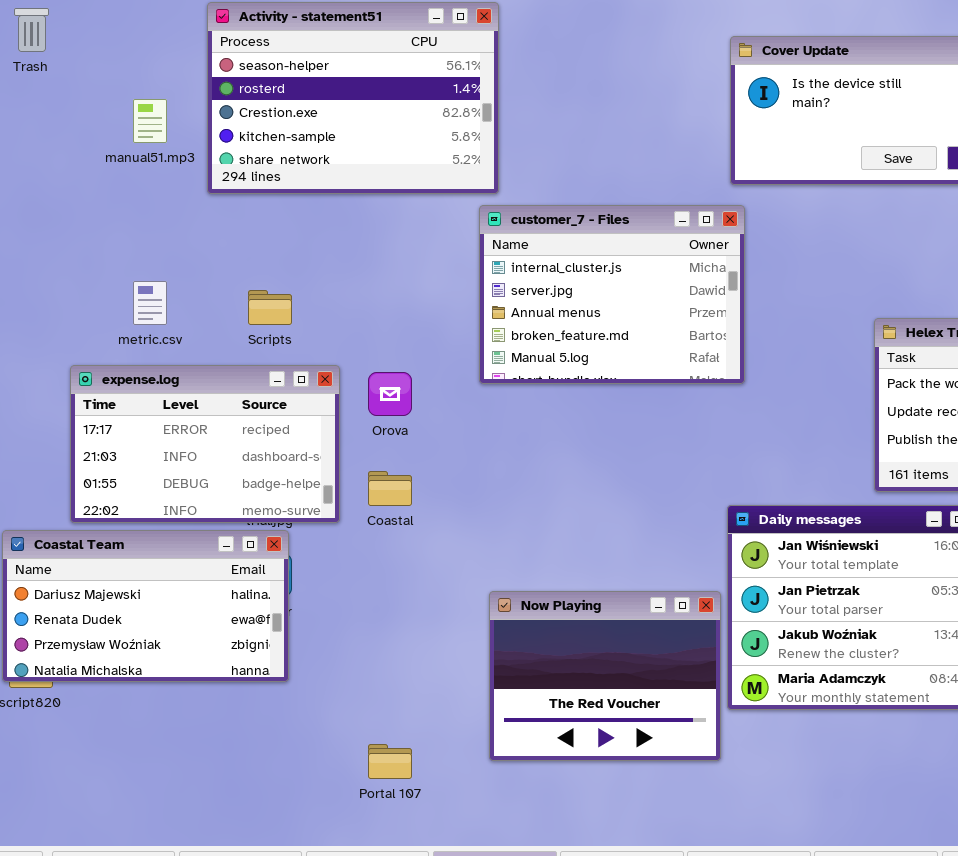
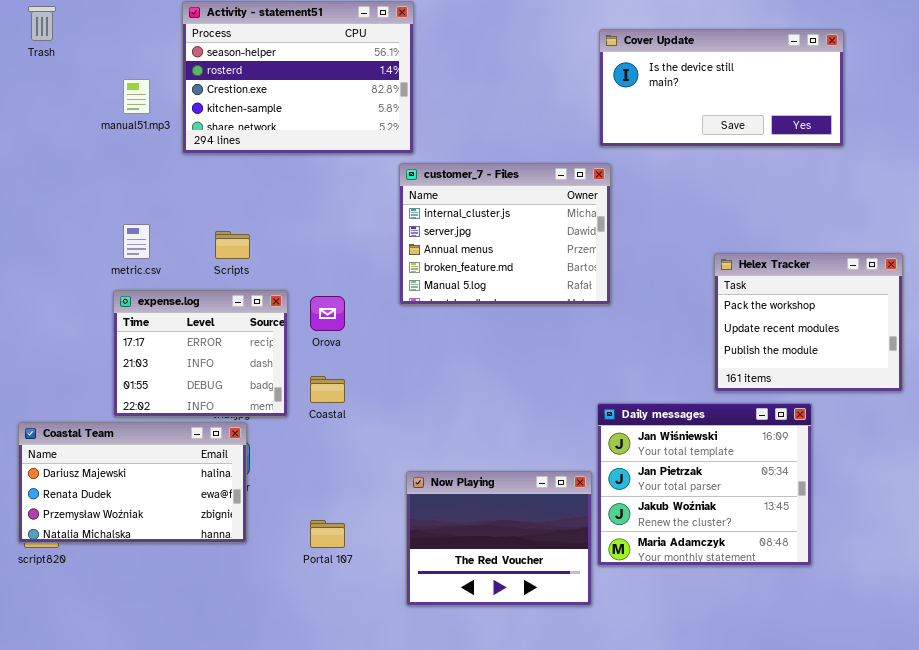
expense.log: [70,365,340,523] -> [113,290,288,417], resized
Portal 107: [368,744,412,779] -> [310,520,345,548], moved

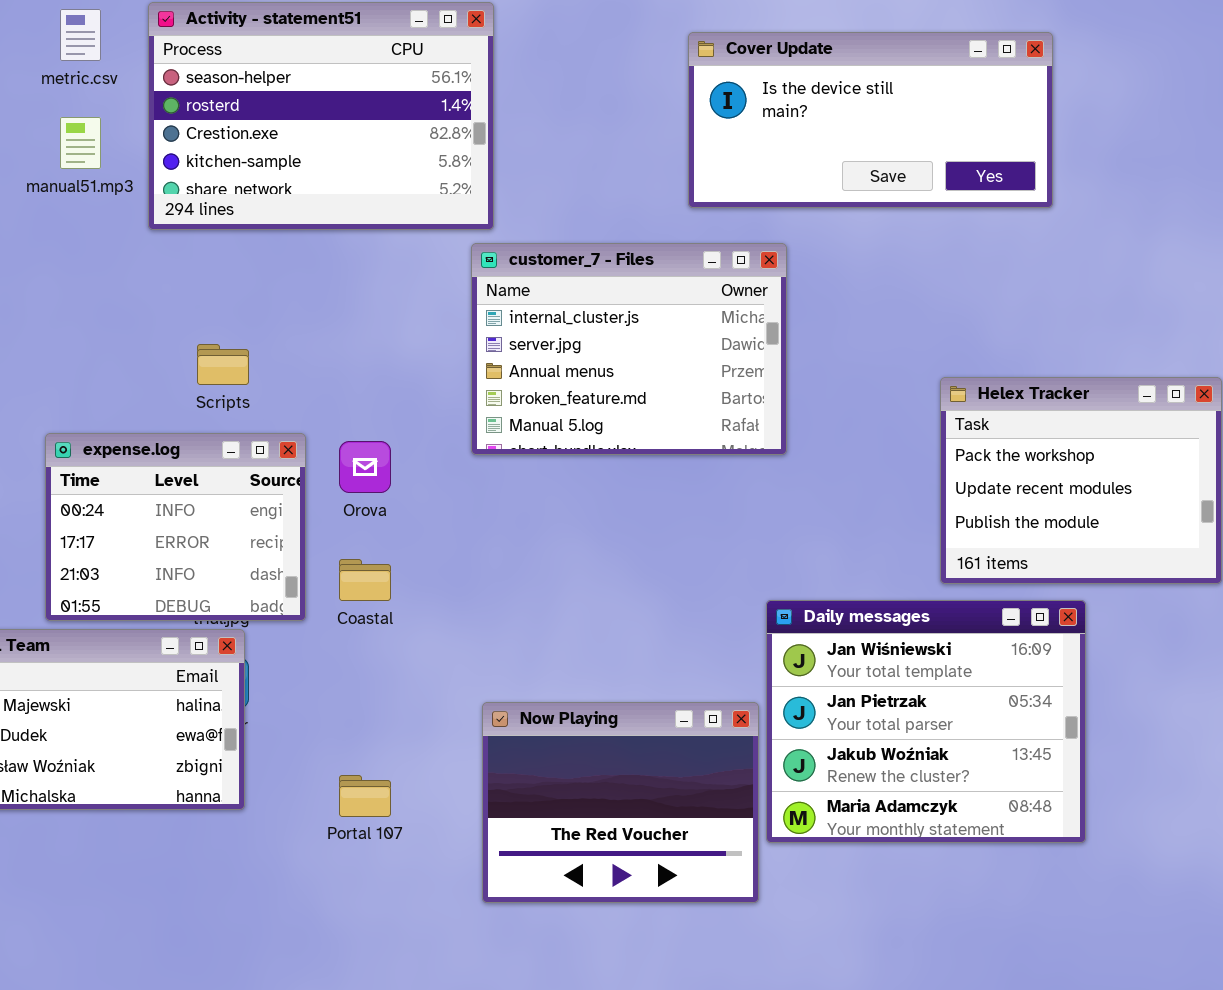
Cover Update: [599,29,844,147] -> [688,32,1053,208], moved
metric.csv: [123,224,150,259] -> [60,9,101,61], moved
expense.log: [113,290,288,417] -> [45,433,306,621], scrolled up 1 row

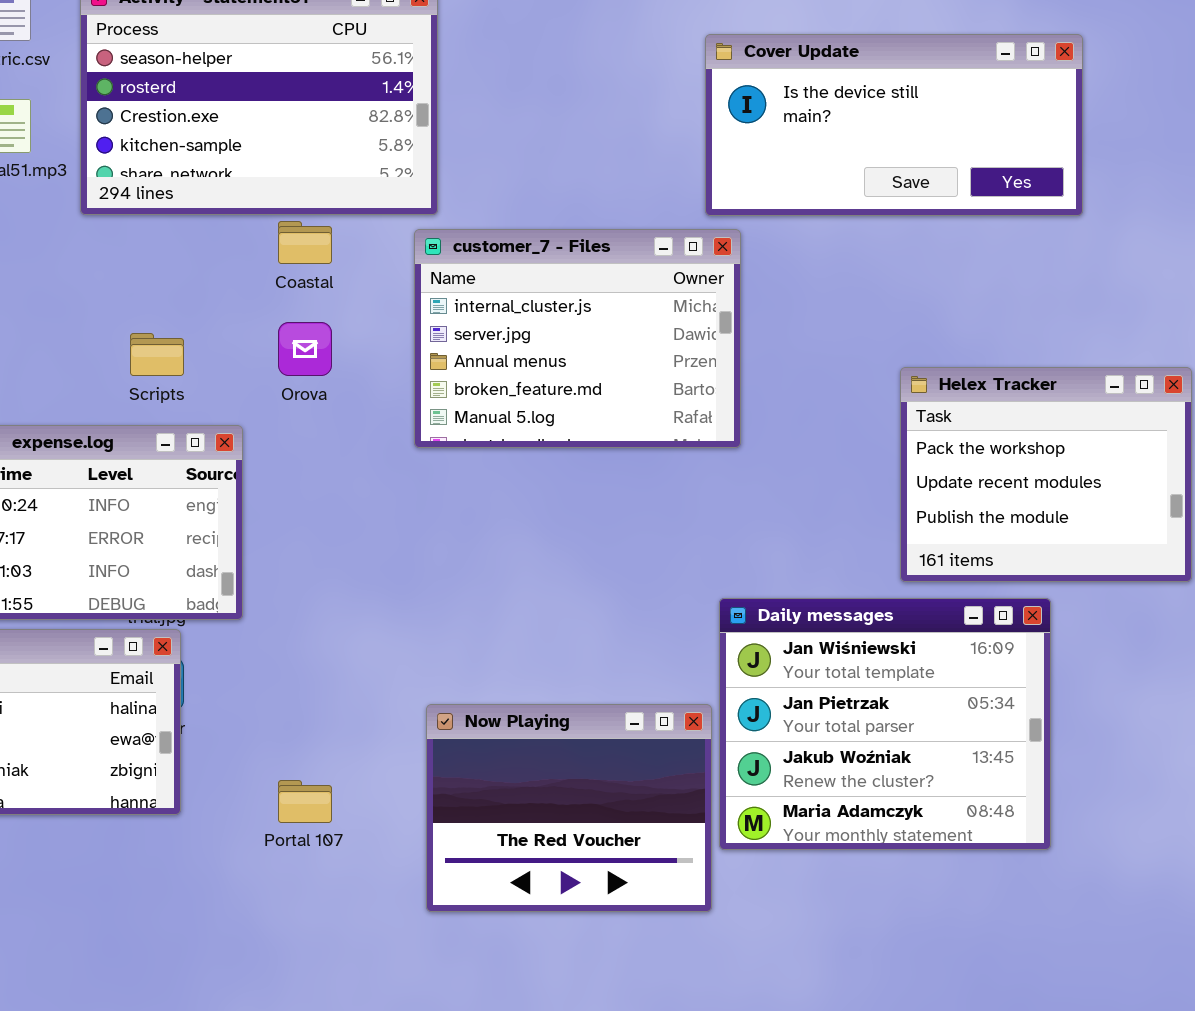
Cover Update: [688,32,1053,208] -> [705,34,1083,216], moved
Orova: [339,441,391,493] -> [278,322,332,376], moved
Coastal: [339,559,391,601] -> [278,221,332,264], moved

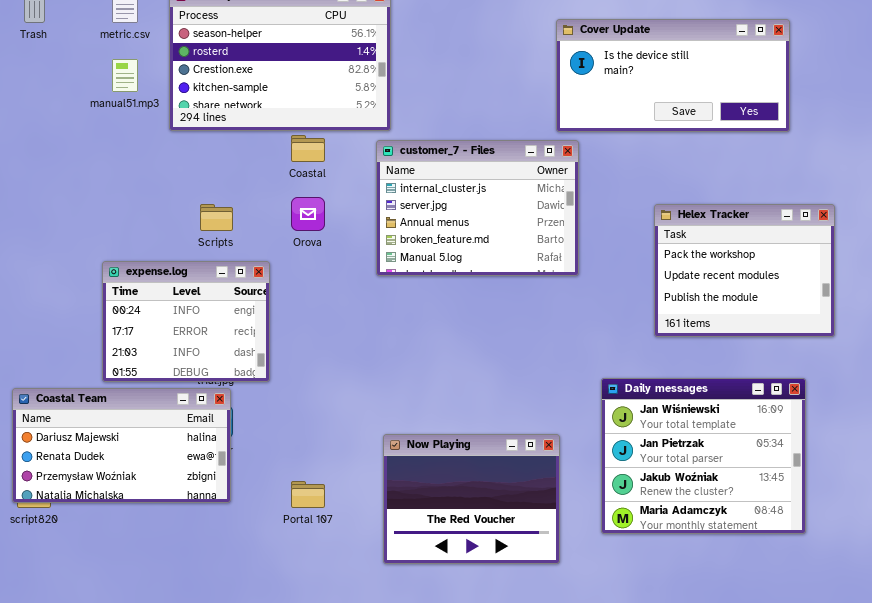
Helex Tracker: [900,367,1192,582] -> [654,204,835,337], moved
Daily messages: [719,598,1051,850] -> [601,378,806,534], moved

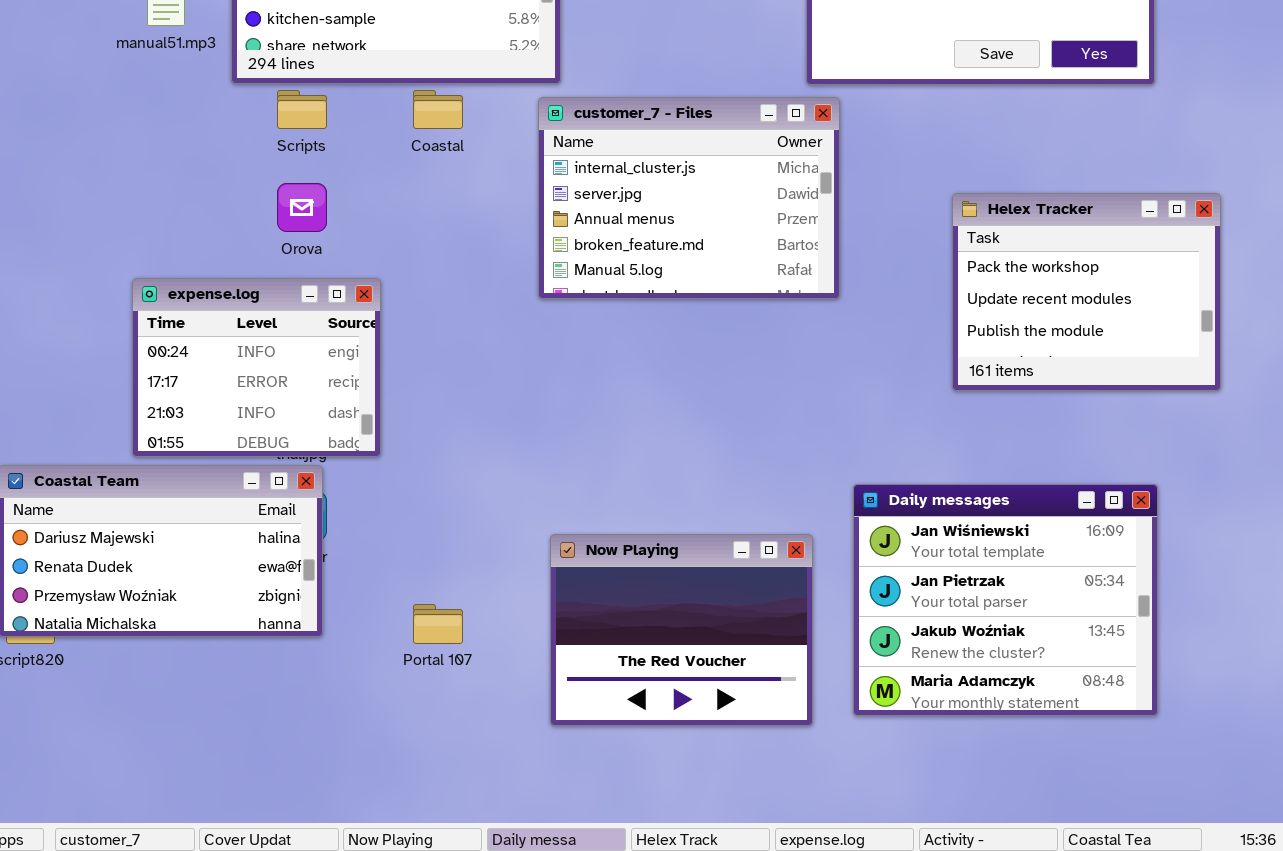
Orova: [291,197,325,231] -> [277,183,327,232], moved
Scripts: [200,204,233,231] -> [277,90,327,129], moved
Daily messages: [601,378,806,534] -> [853,484,1158,716], moved

